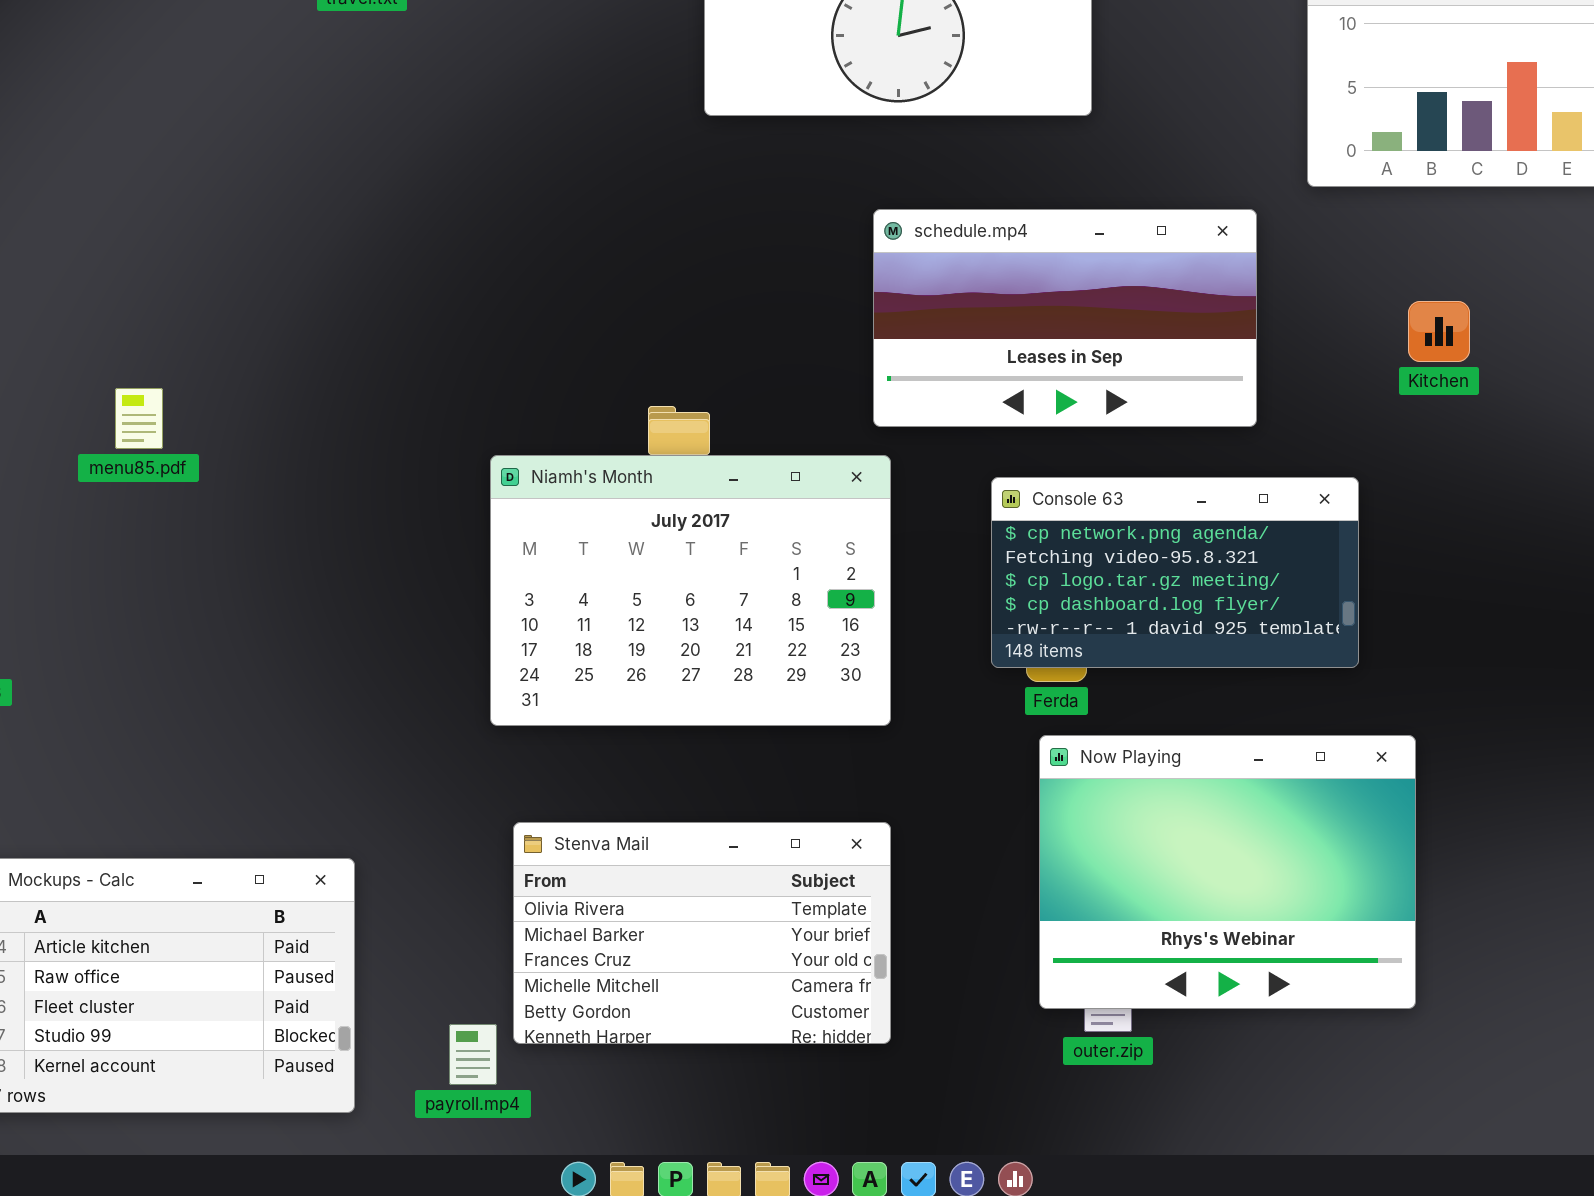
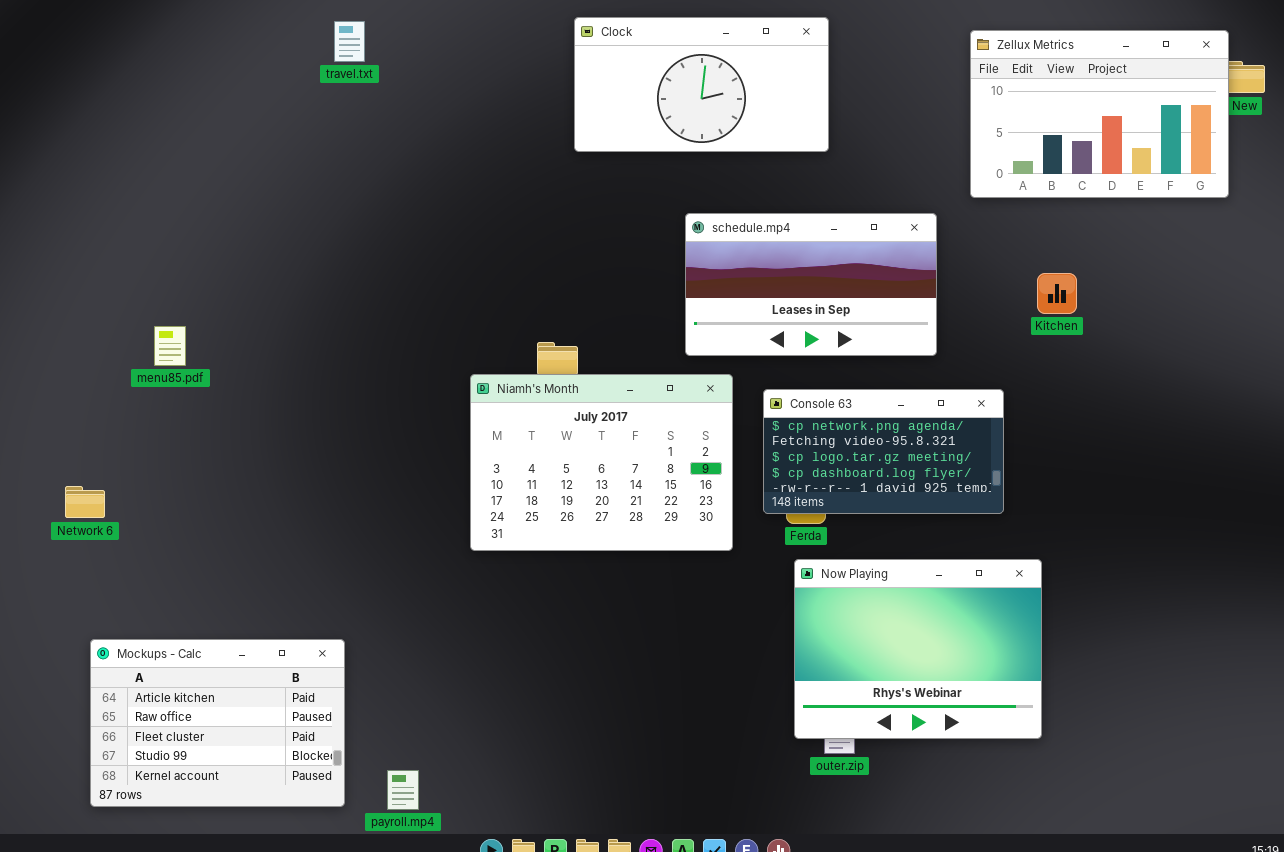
menu85.pdf: [115,388,163,449] -> [154,326,186,366], moved
Niamh's Month: [490,455,891,726] -> [470,374,733,551], moved
Stenva Mail: [513,822,891,1044] -> none, closed
payroll.mp4: [449,1024,497,1085] -> [387,770,419,810], moved

